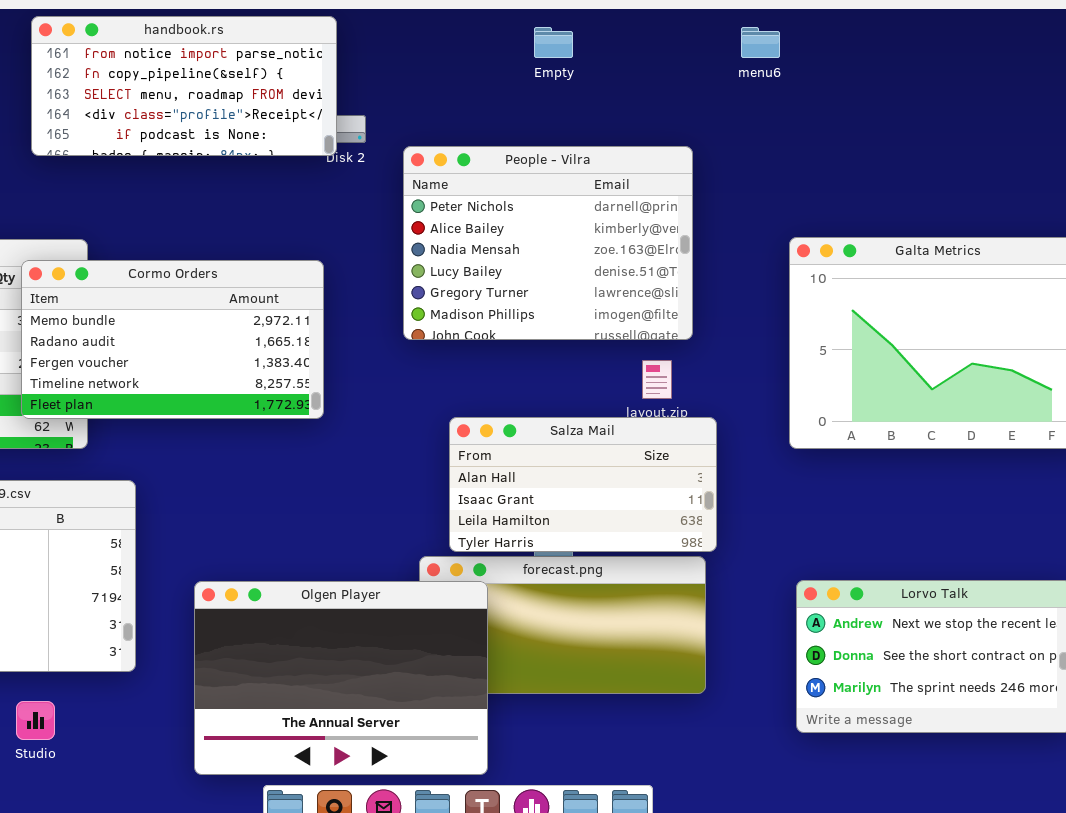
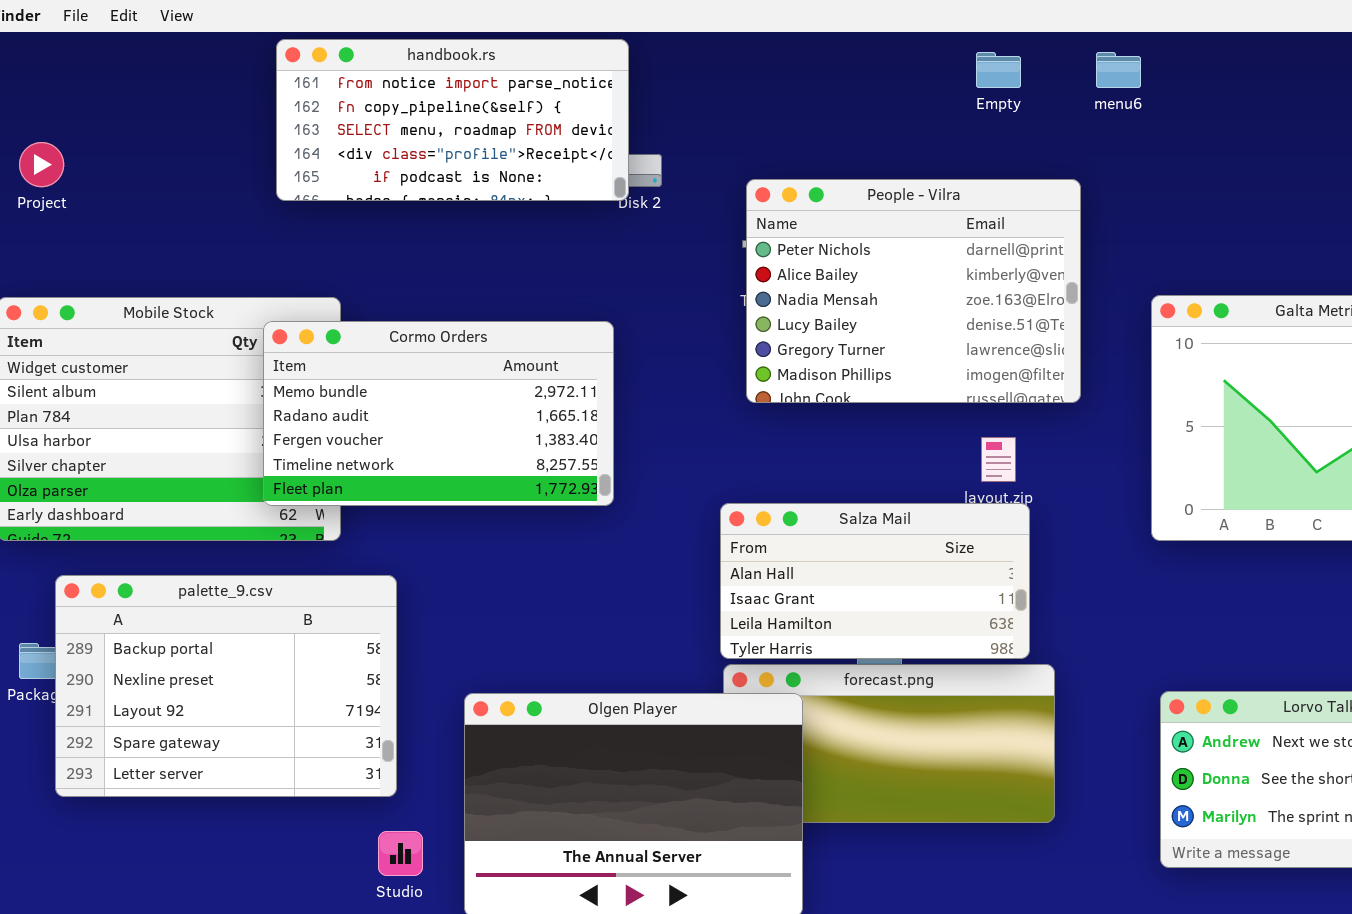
Empty: [534,27,573,58] -> [976,52,1021,88], moved
People - Vilra: [403,146,693,340] -> [746,179,1081,403], moved
Salza Mail: [449,417,717,552] -> [720,503,1030,659], moved
Studio: [16,701,55,740] -> [378,831,423,876], moved

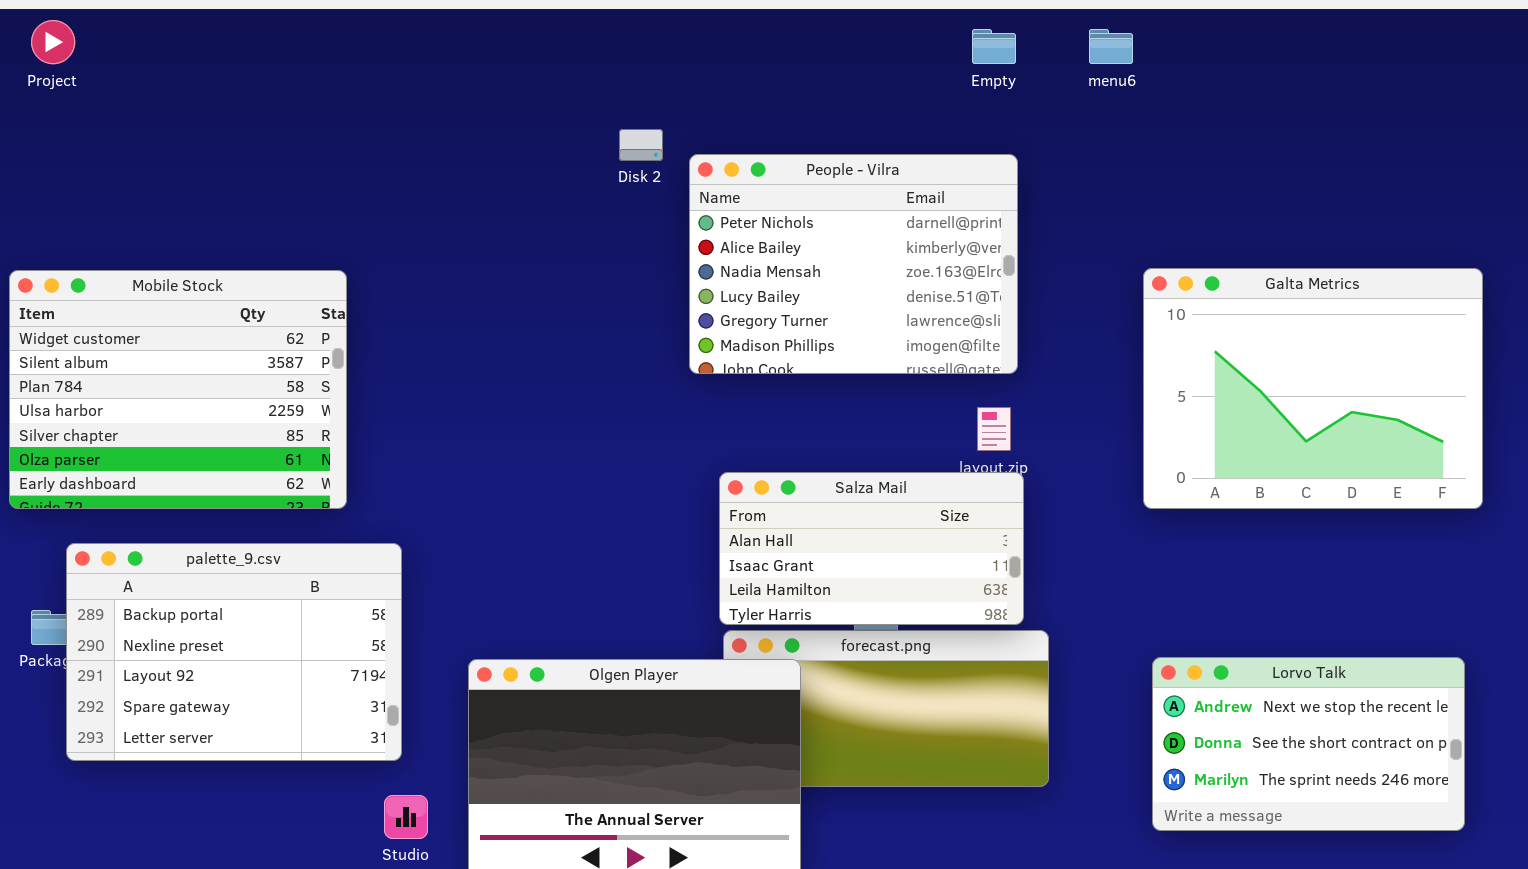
handbook.rs: [276,39,629,201] -> none, closed
Project: [19,142,64,187] -> [31,20,75,64], moved
People - Vilra: [746,179,1081,403] -> [689,154,1018,374], moved
Cormo Orders: [263,321,614,506] -> none, closed

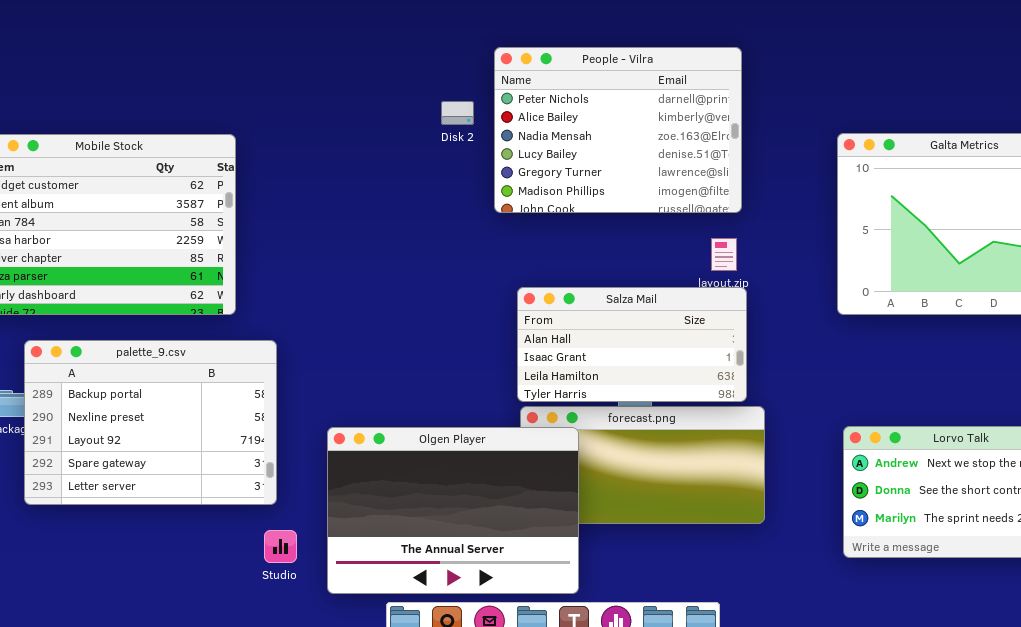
Disk 2: [619,129,663,161] -> [441,101,474,125], moved

